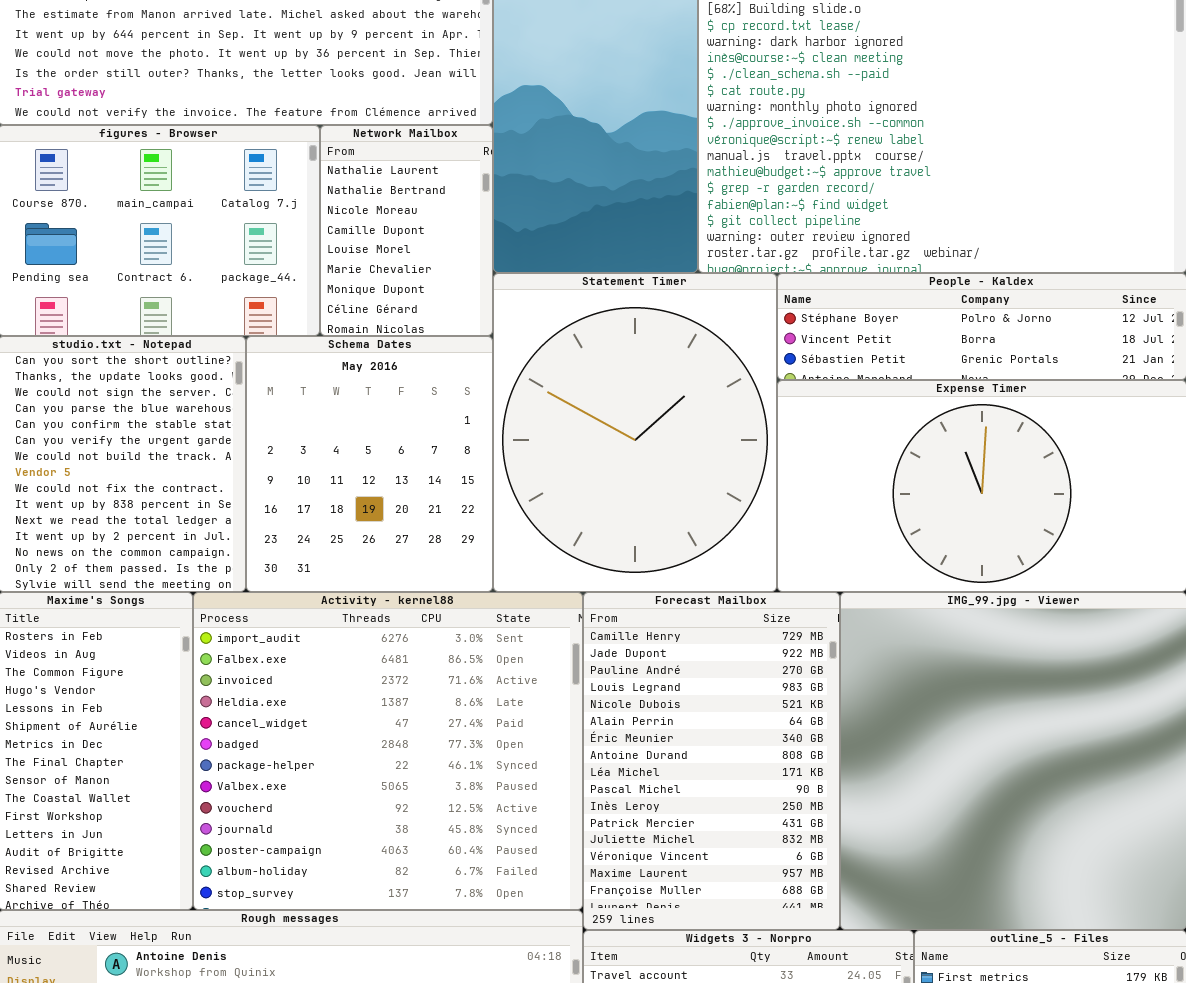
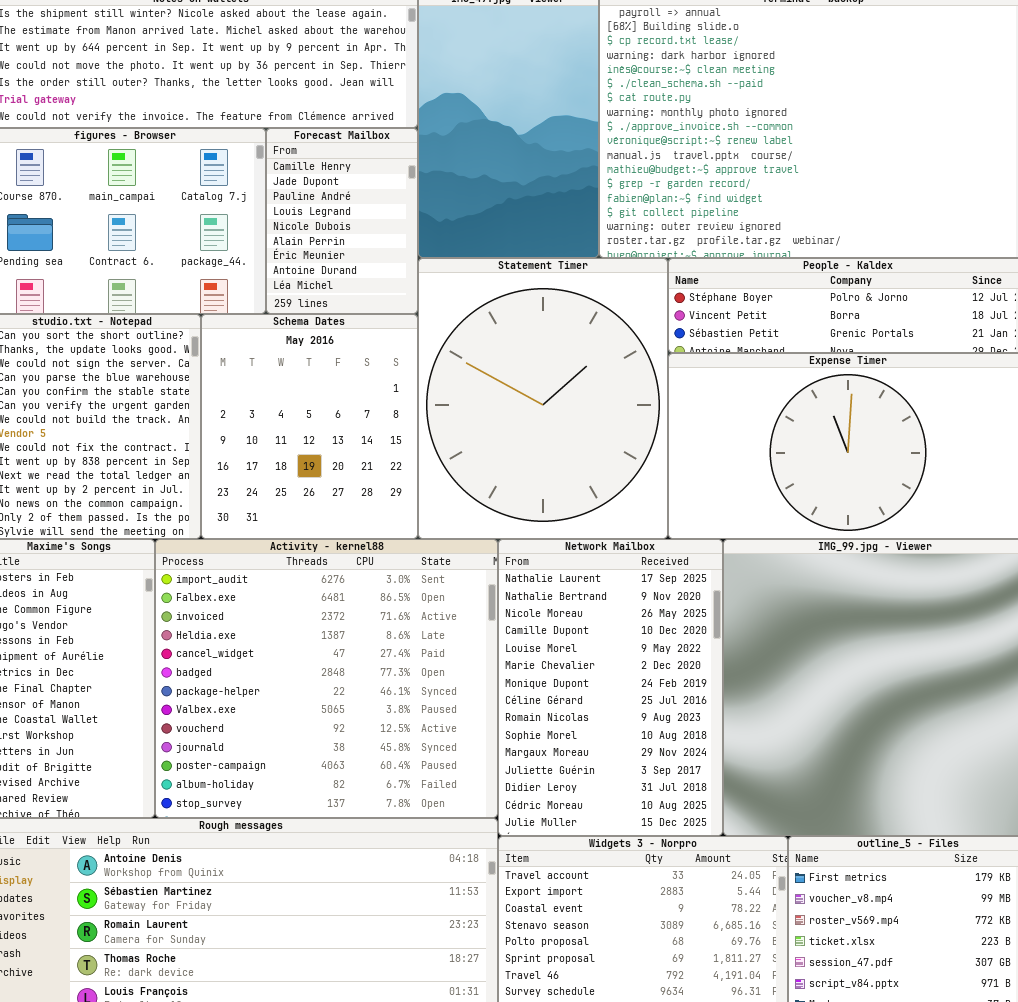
Network Mailbox: [320,125,493,336] -> [498,539,723,836], moved, resized
Forecast Mailbox: [583,592,840,930] -> [266,128,418,314], moved, resized

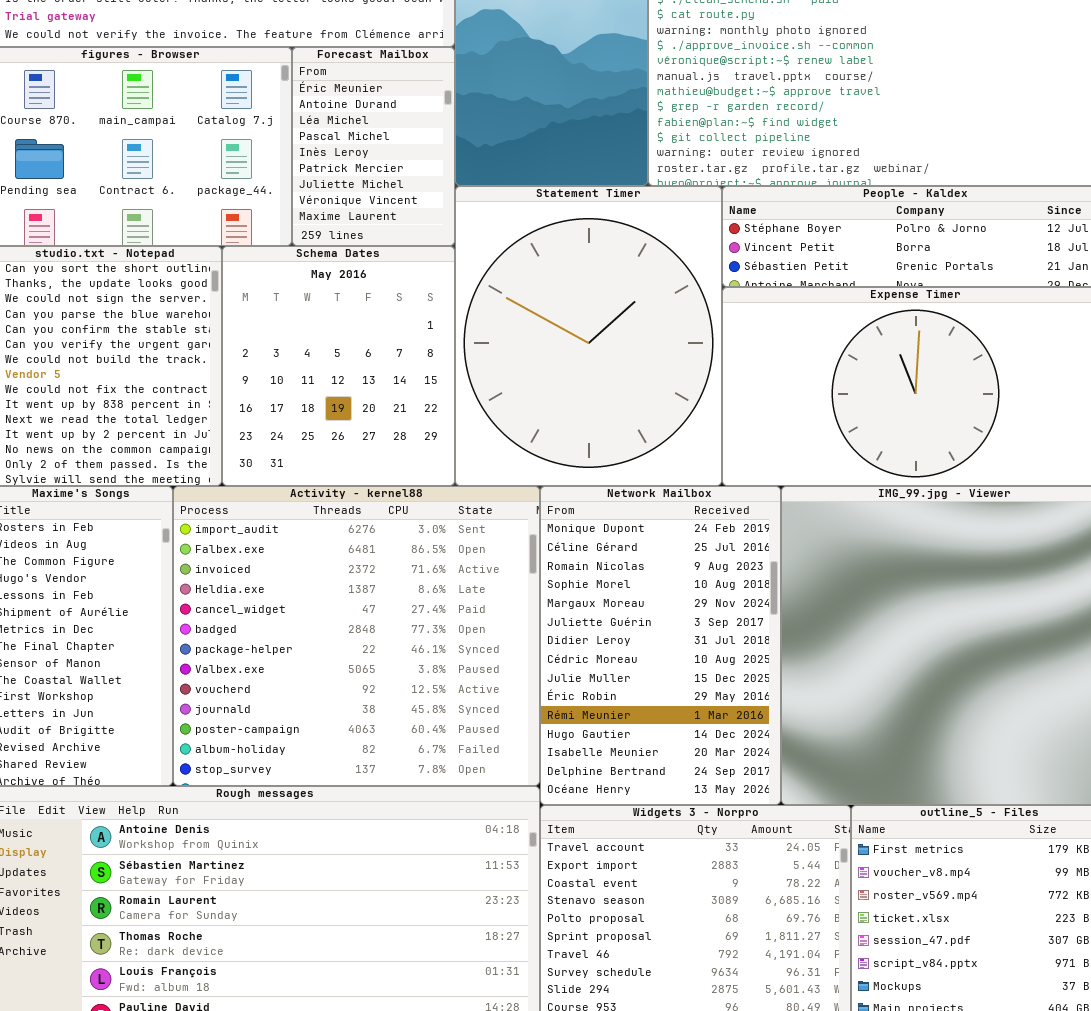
Forecast Mailbox: [266,128,418,314] -> [292,47,455,246], scrolled down 6 rows
Network Mailbox: [498,539,723,836] -> [540,486,781,805], scrolled down 6 rows

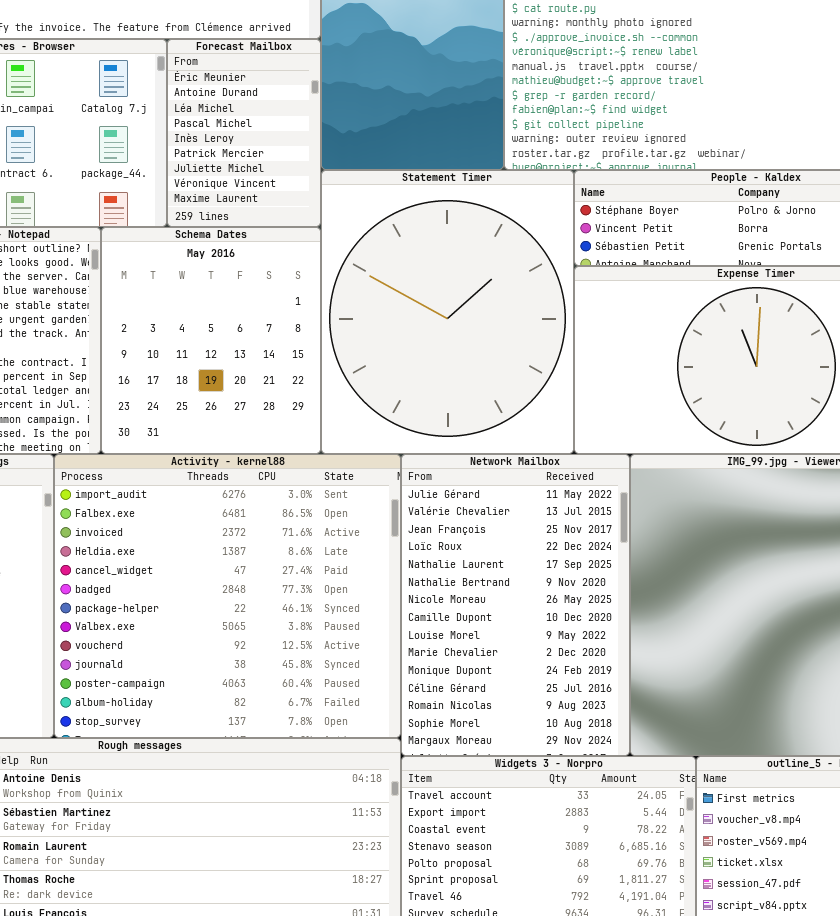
Network Mailbox: [540,486,781,805] -> [401,454,630,756], scrolled up 10 rows

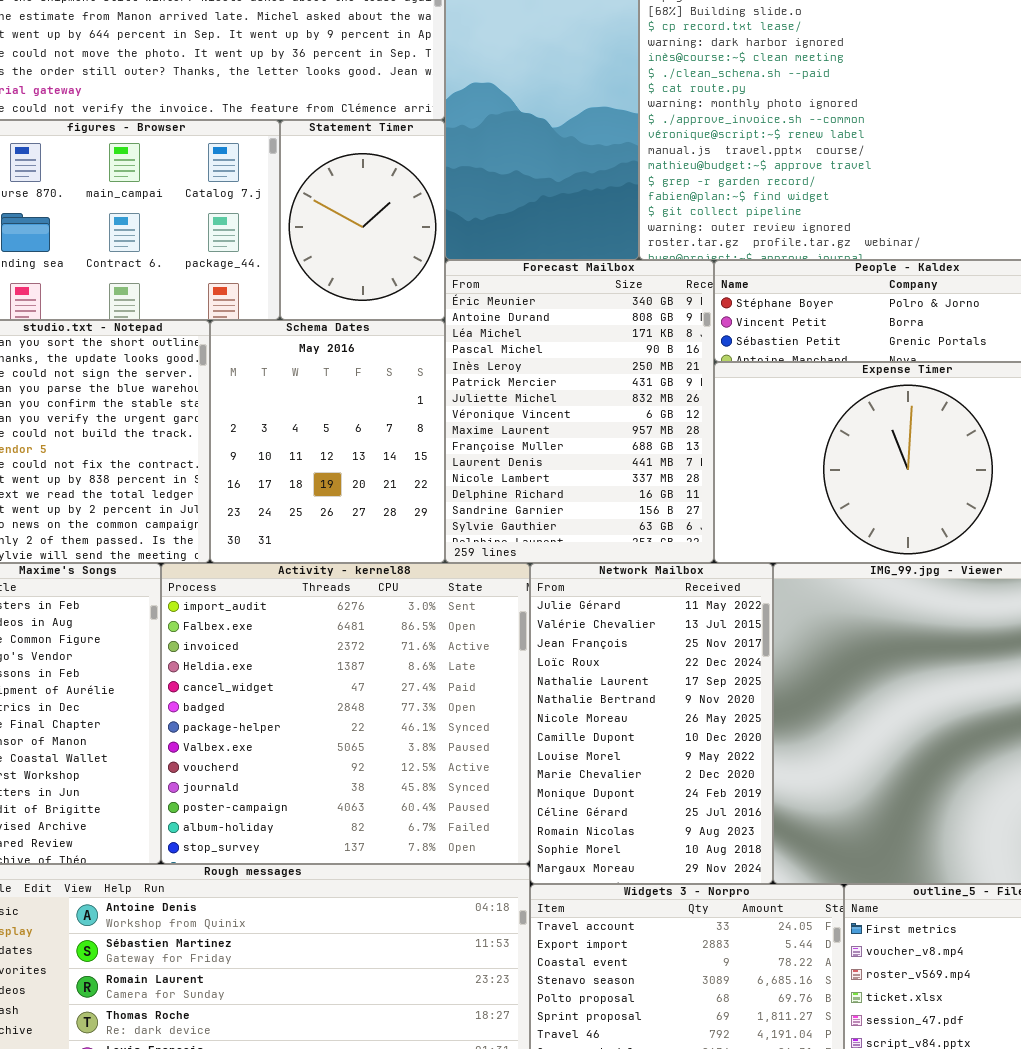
Forecast Mailbox: [167,39,321,227] -> [445,260,714,563], moved, resized
Statement Timer: [321,170,574,454] -> [280,120,445,320], moved, resized

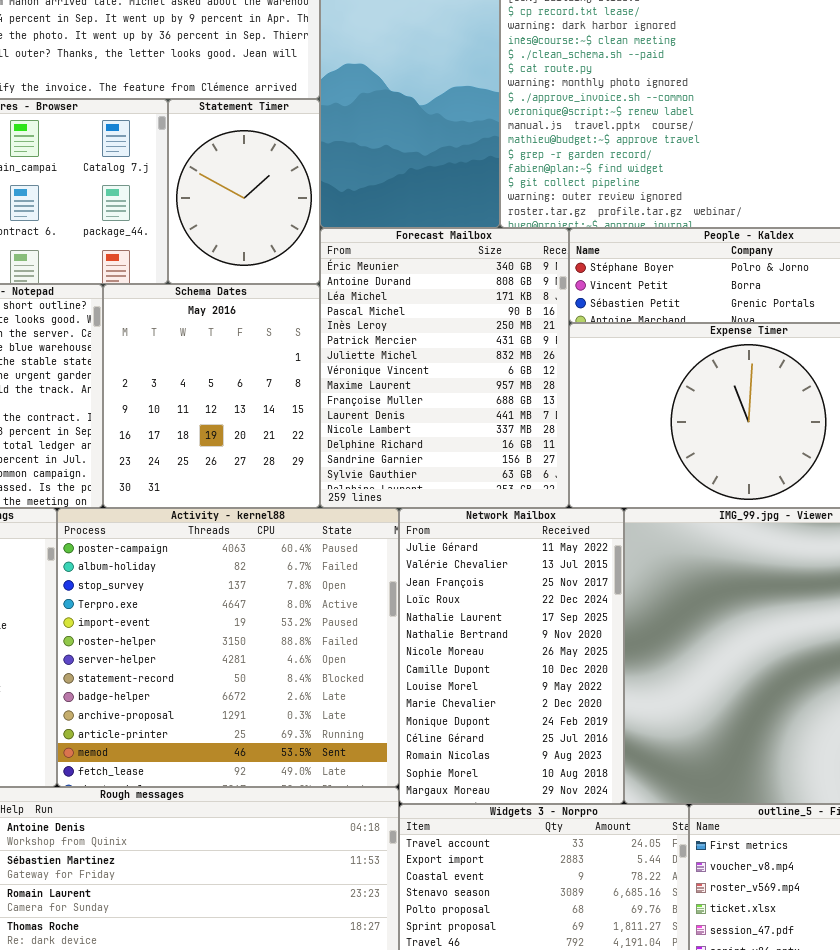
Activity - kernel88: [161,563,530,864] -> [57,508,399,787], scrolled down 10 rows

